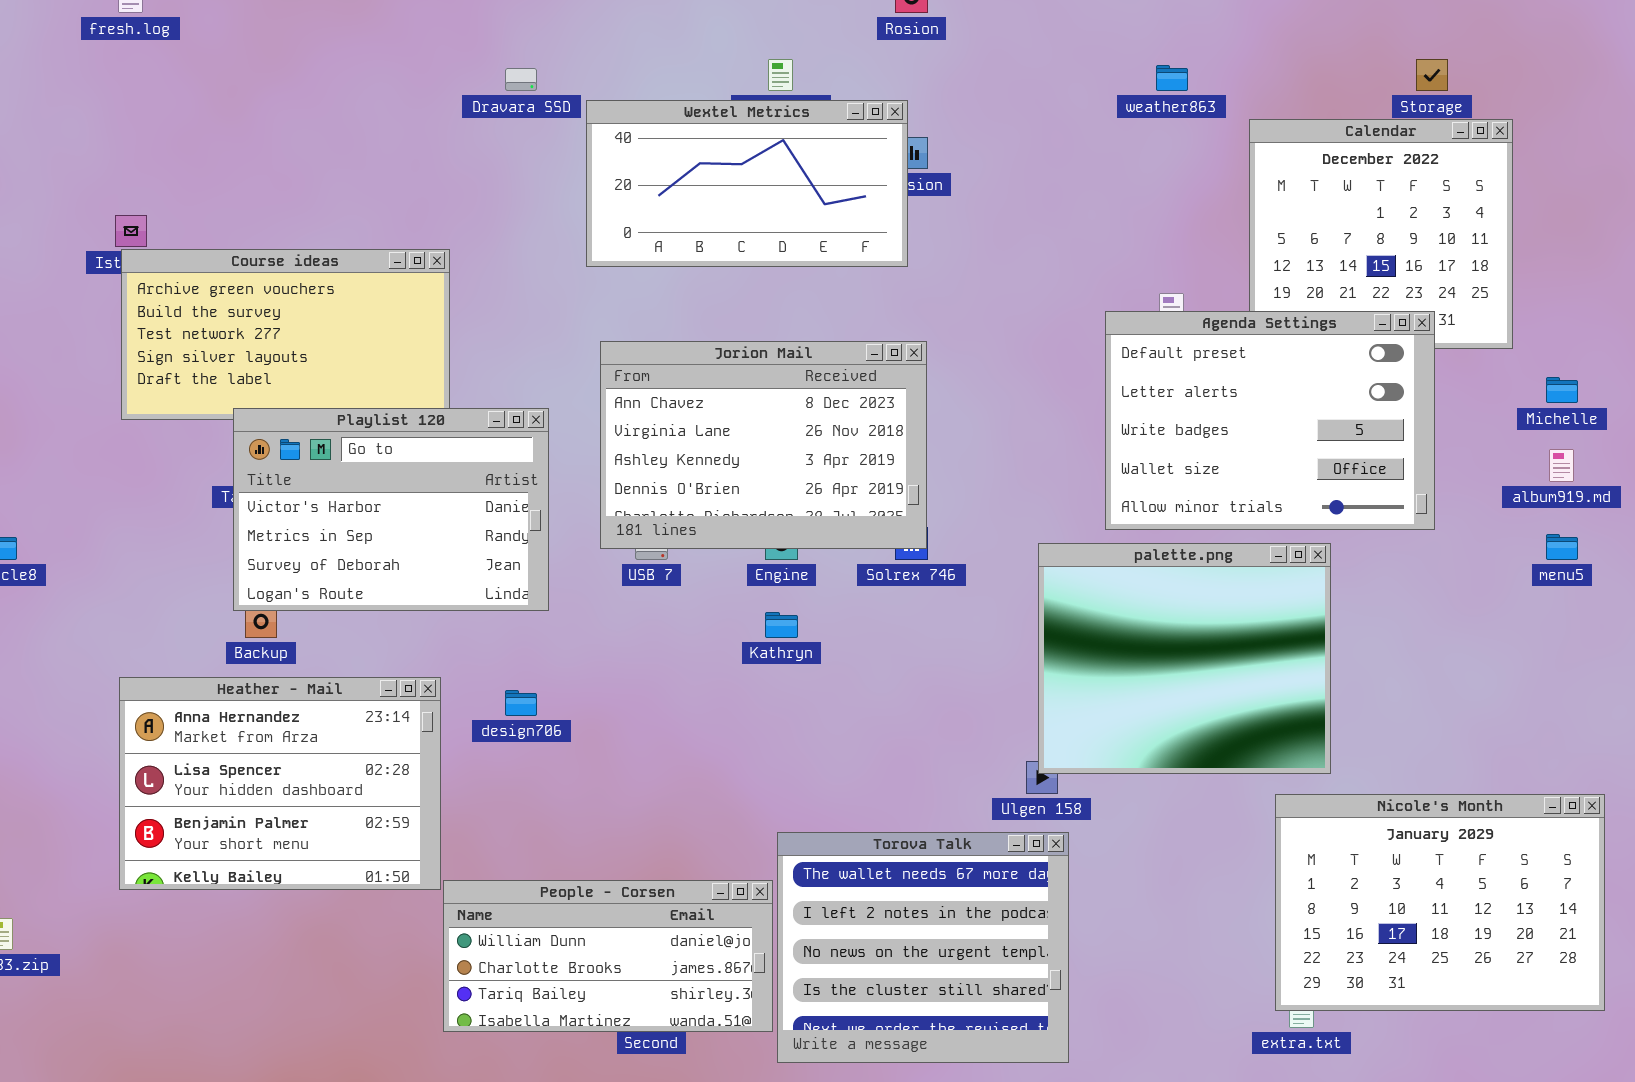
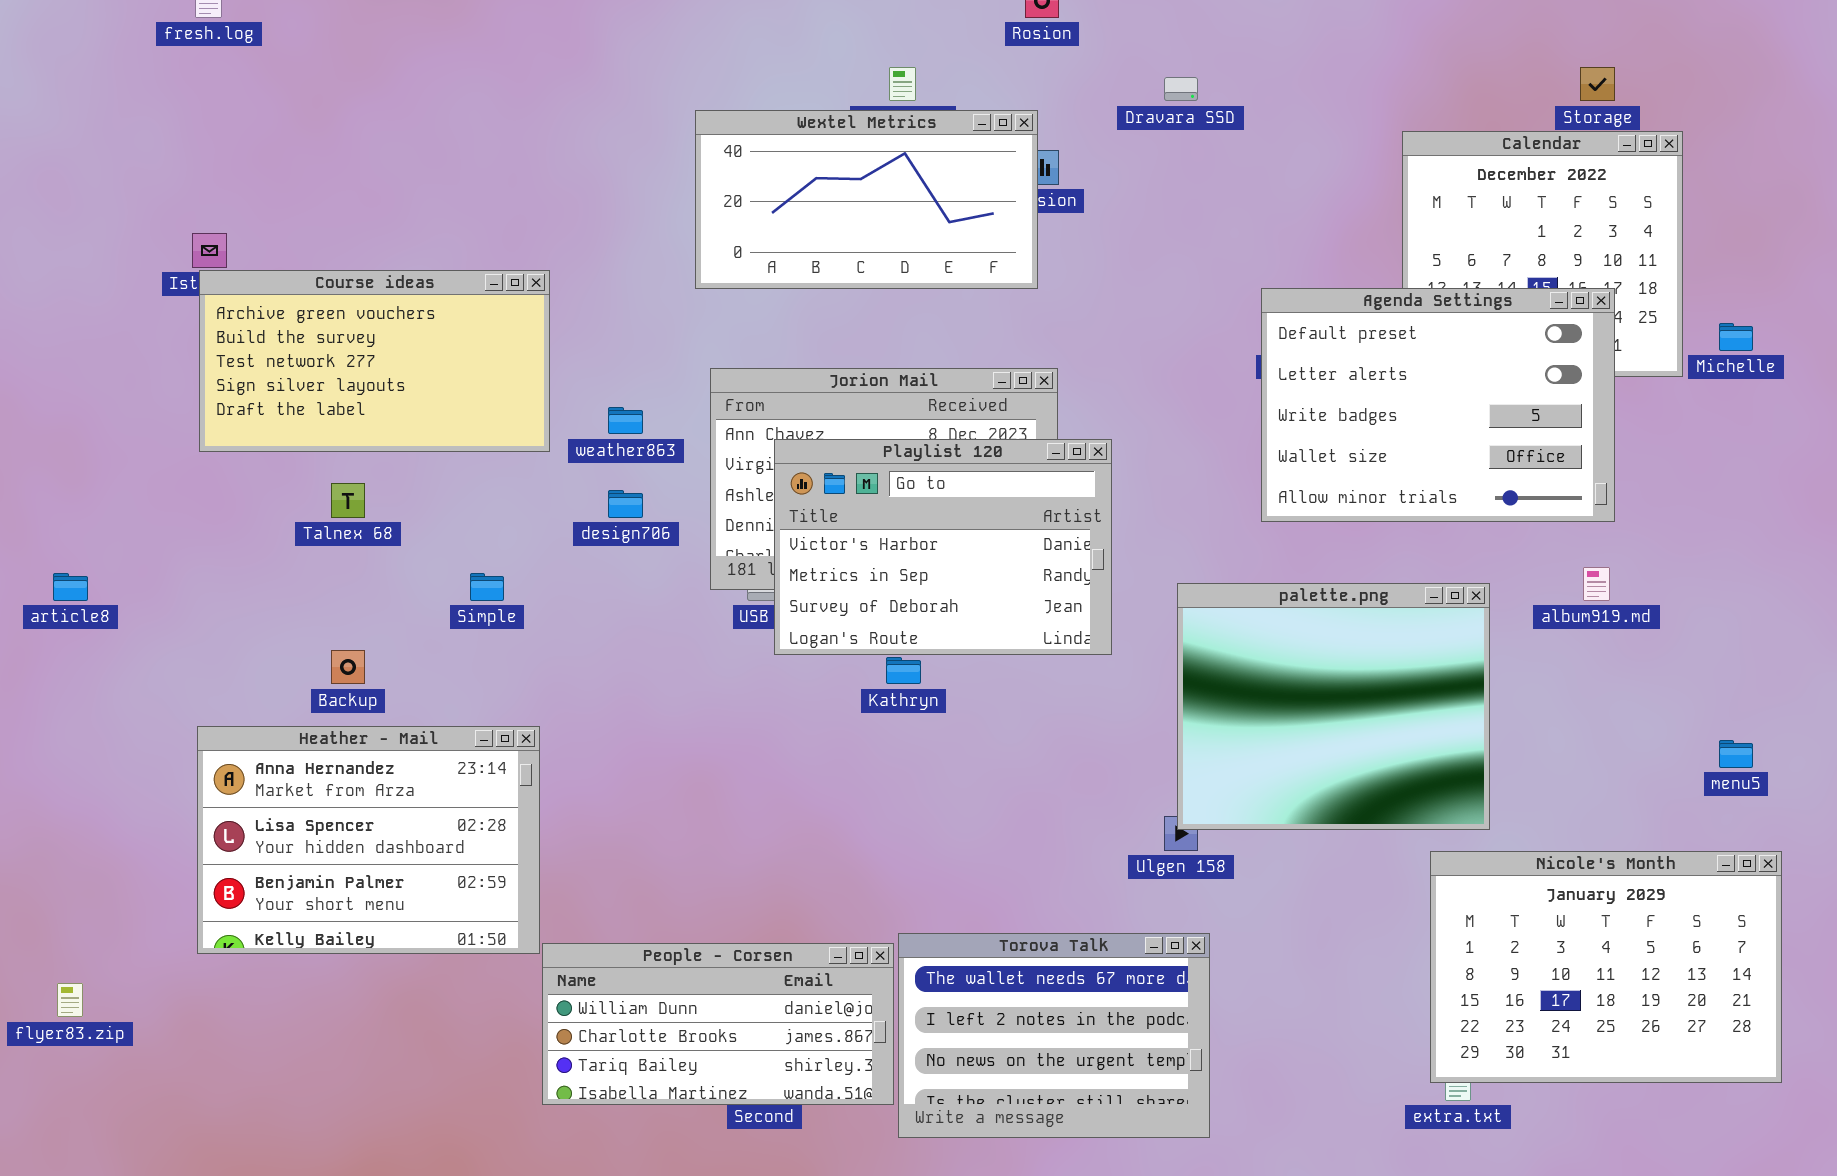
weather863: [1156,65,1188,91] -> [608,407,643,434], moved
Dravara SSD: [505,68,537,91] -> [1164,77,1198,101], moved
Agenda Settings: [1105,311,1435,530] -> [1261,288,1615,522], moved
Michelle: [1546,377,1578,403] -> [1719,323,1753,351], moved
Playlist 120: [233,408,549,611] -> [774,439,1112,655], moved
album919.md: [1549,449,1574,482] -> [1583,567,1610,601], moved
menu5: [1546,534,1578,560] -> [1719,740,1753,768], moved
design706: [505,690,537,716] -> [608,490,643,518], moved
Torova Talk: [777,832,1069,1063] -> [898,933,1210,1138], resized

